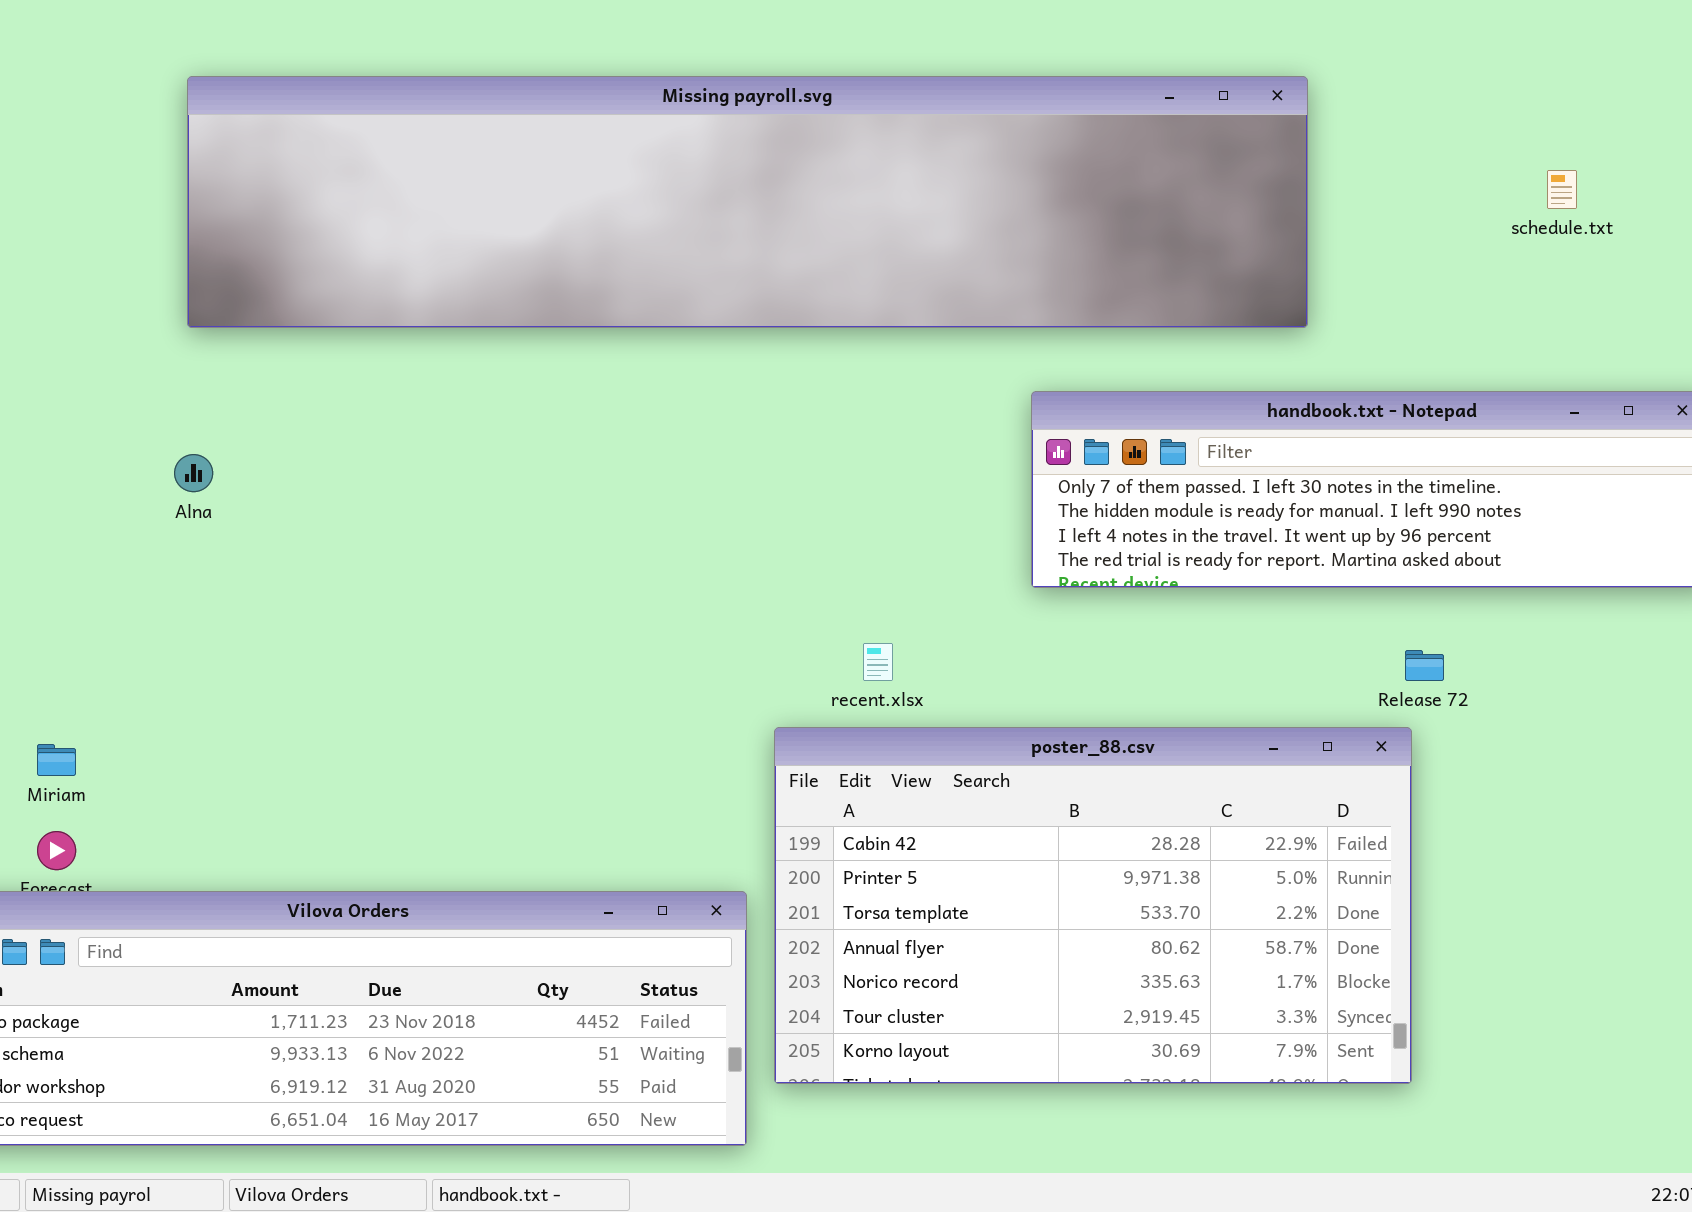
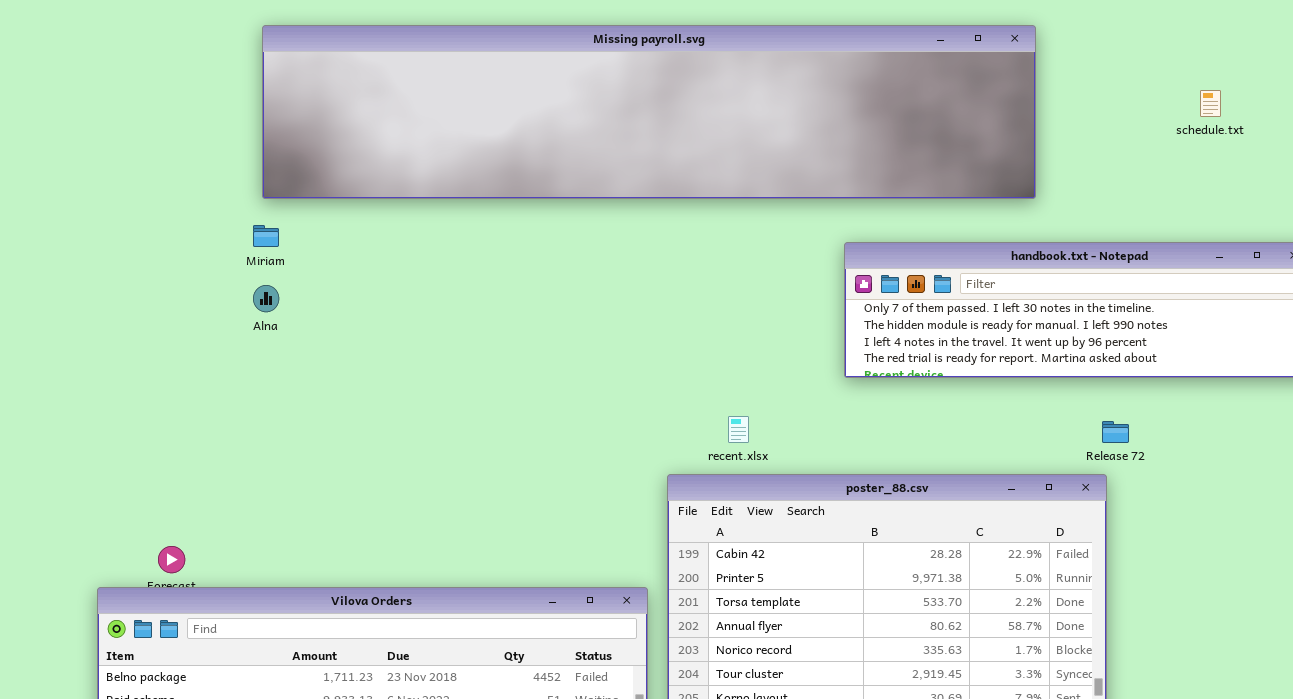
Miriam: [37,744,76,776] -> [253,225,279,247], moved

